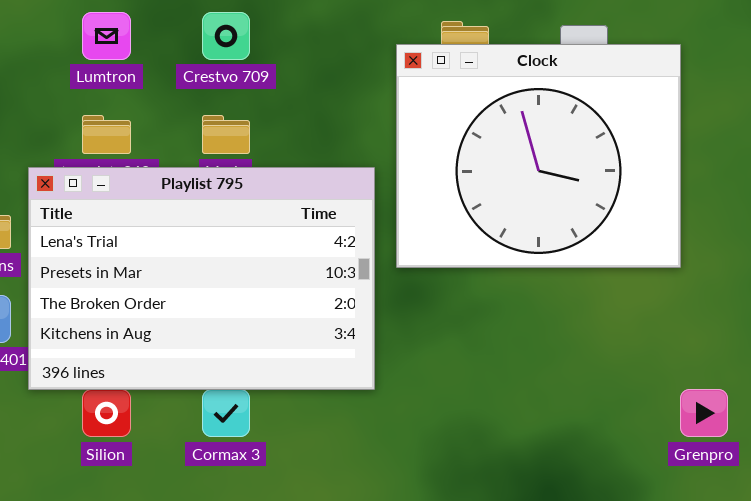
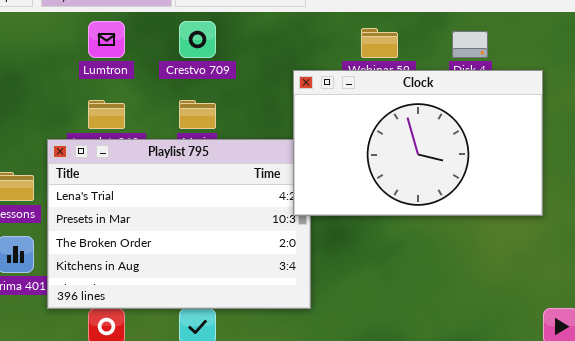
Clock: [396,44,681,268] -> [293,70,543,216], resized

